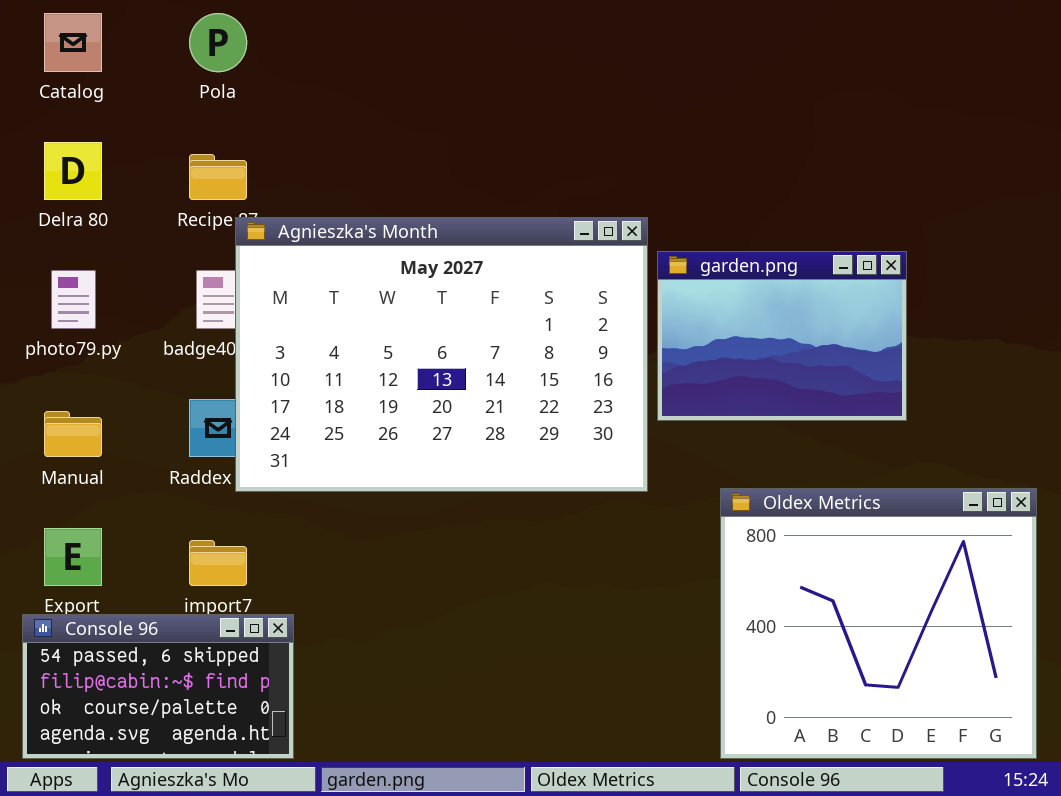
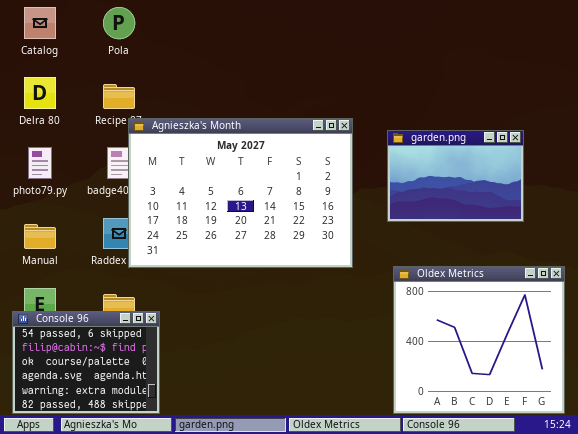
garden.png: [657,251,907,421] -> [387,130,524,222], moved
Console 96: [22,614,294,759] -> [12,311,160,414], resized

